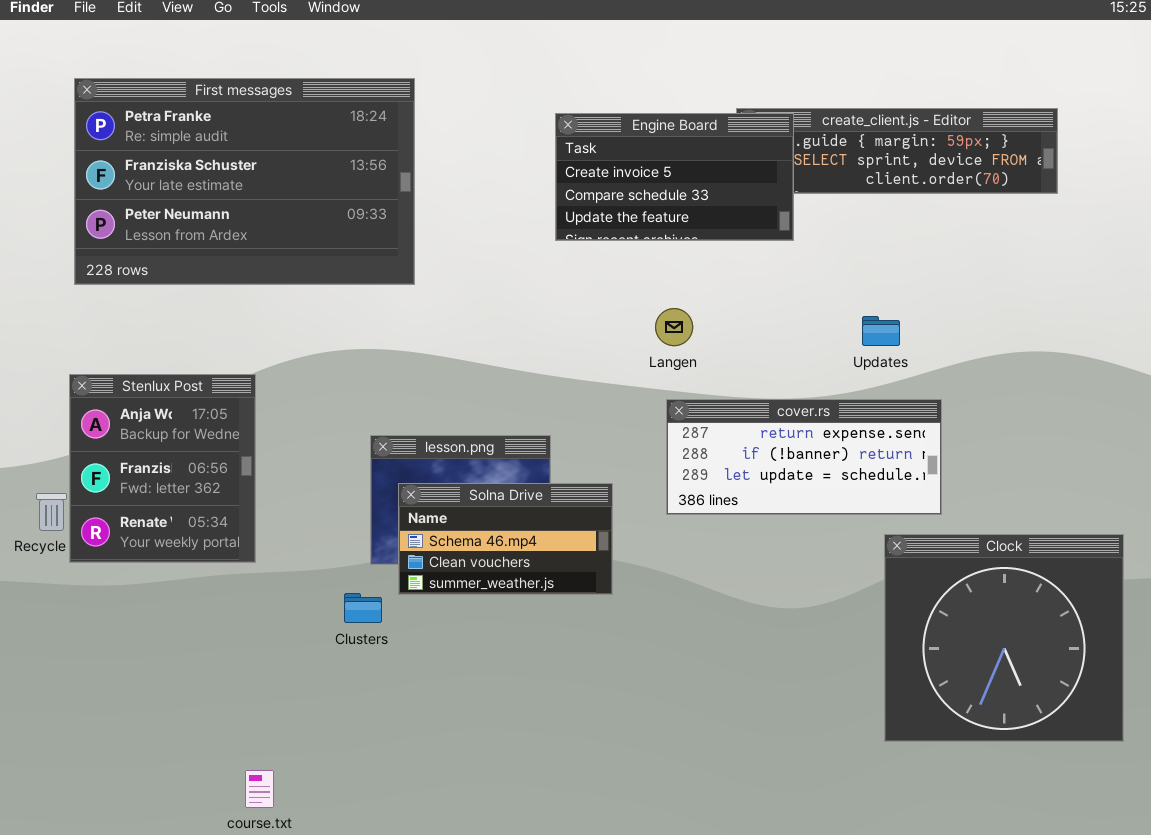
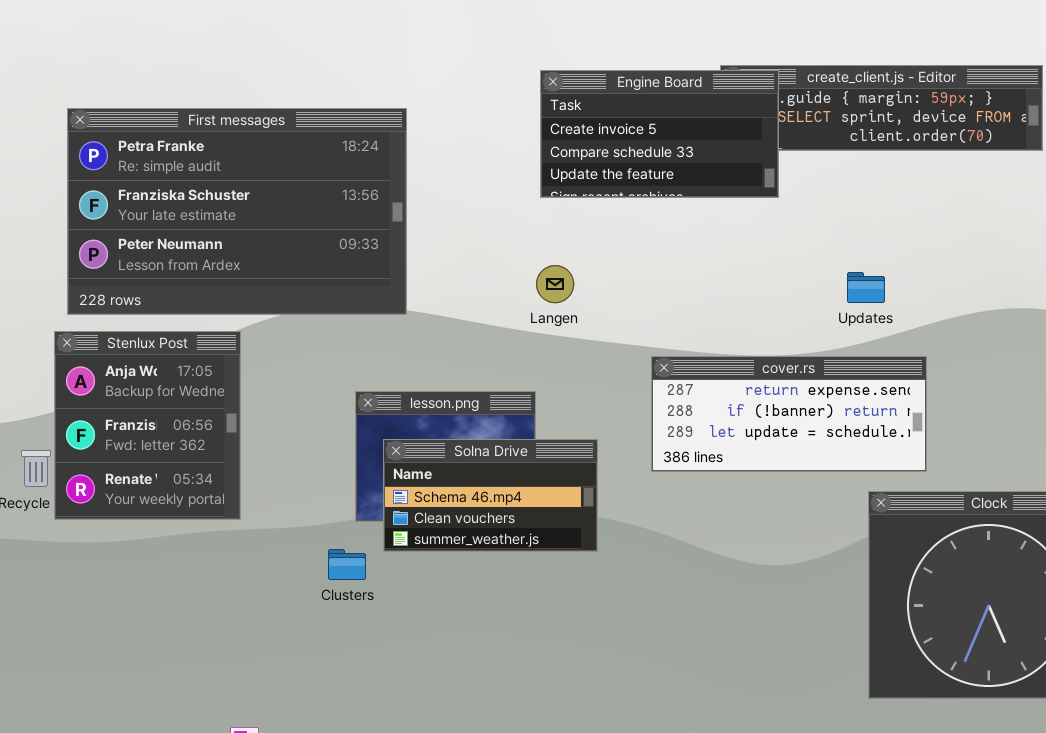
First messages: [74,78,415,285] -> [67,108,407,315], moved
Langen: [655,308,693,346] -> [536,265,574,303], moved

